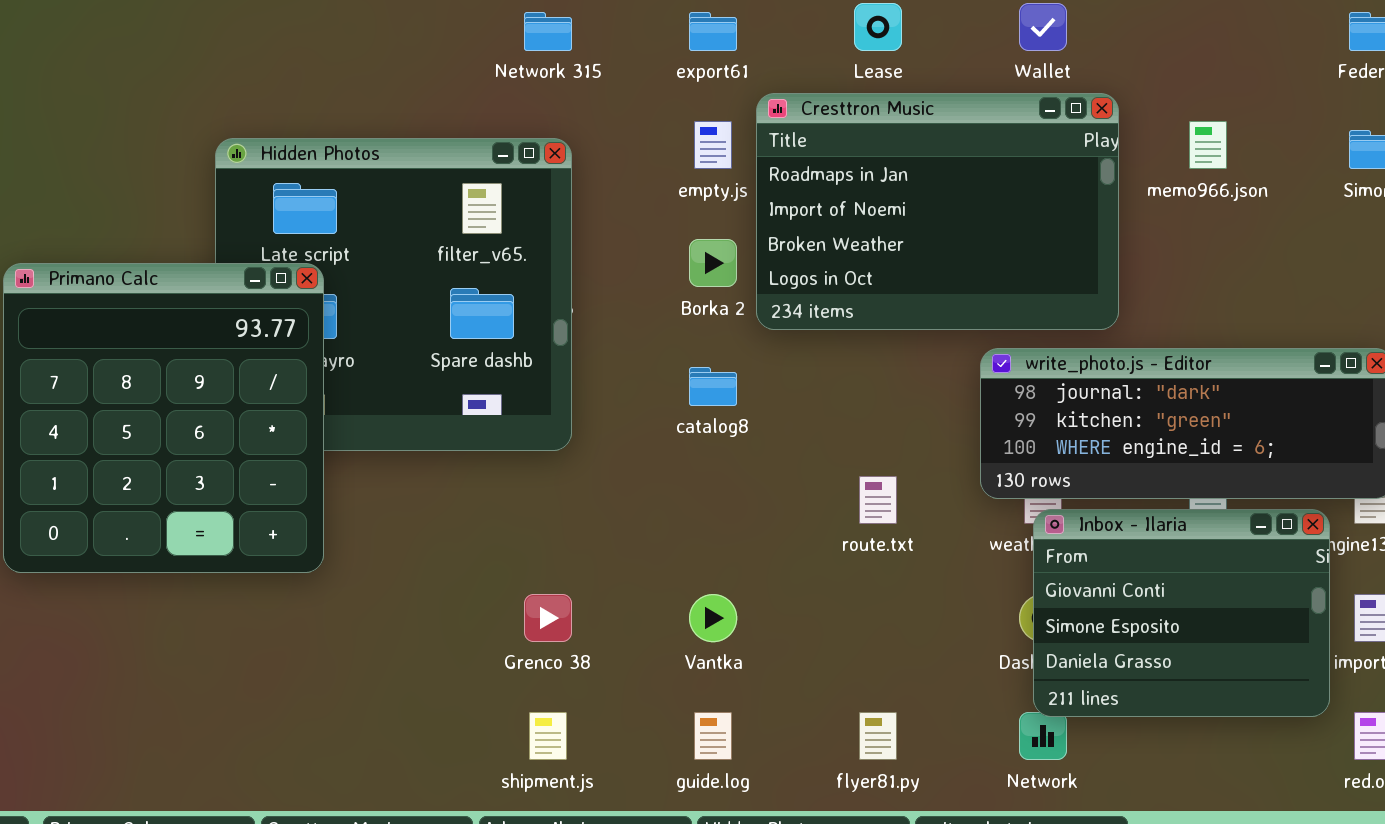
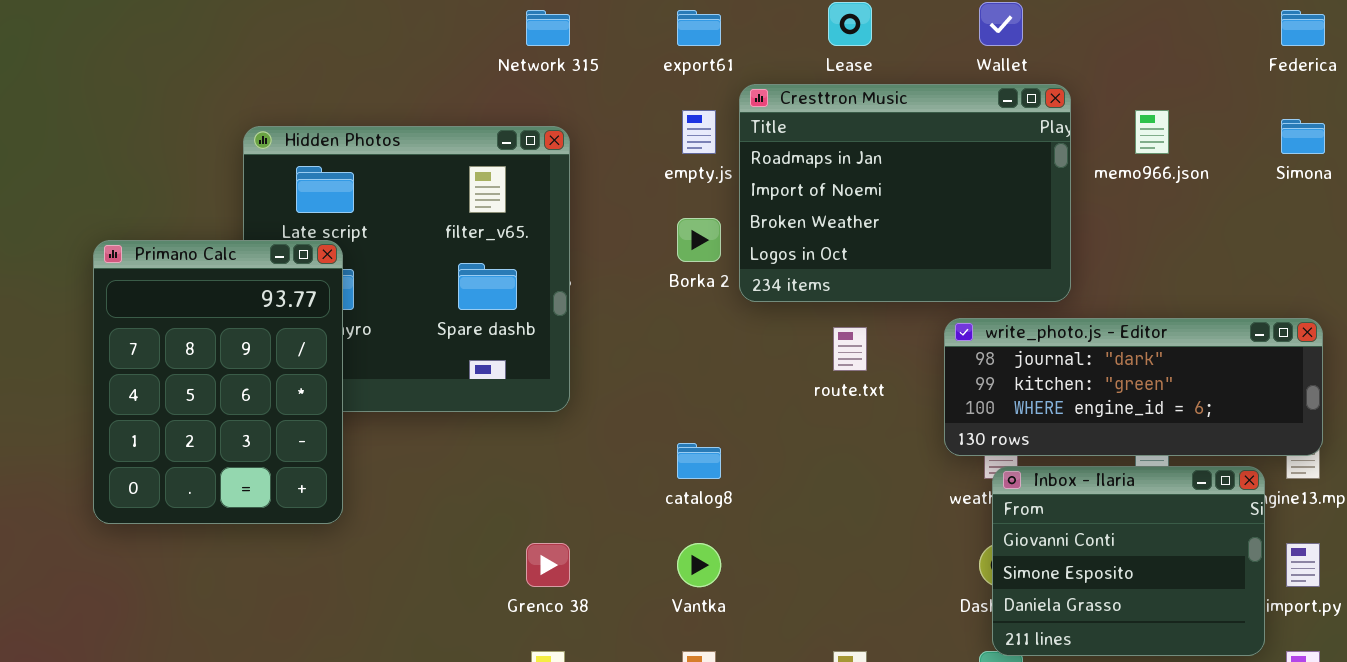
Primano Calc: [3,263,324,573] -> [93,240,343,524], resized
catalog8: [689,367,737,406] -> [677,443,721,479], moved
route.txt: [859,476,897,524] -> [833,327,867,371], moved

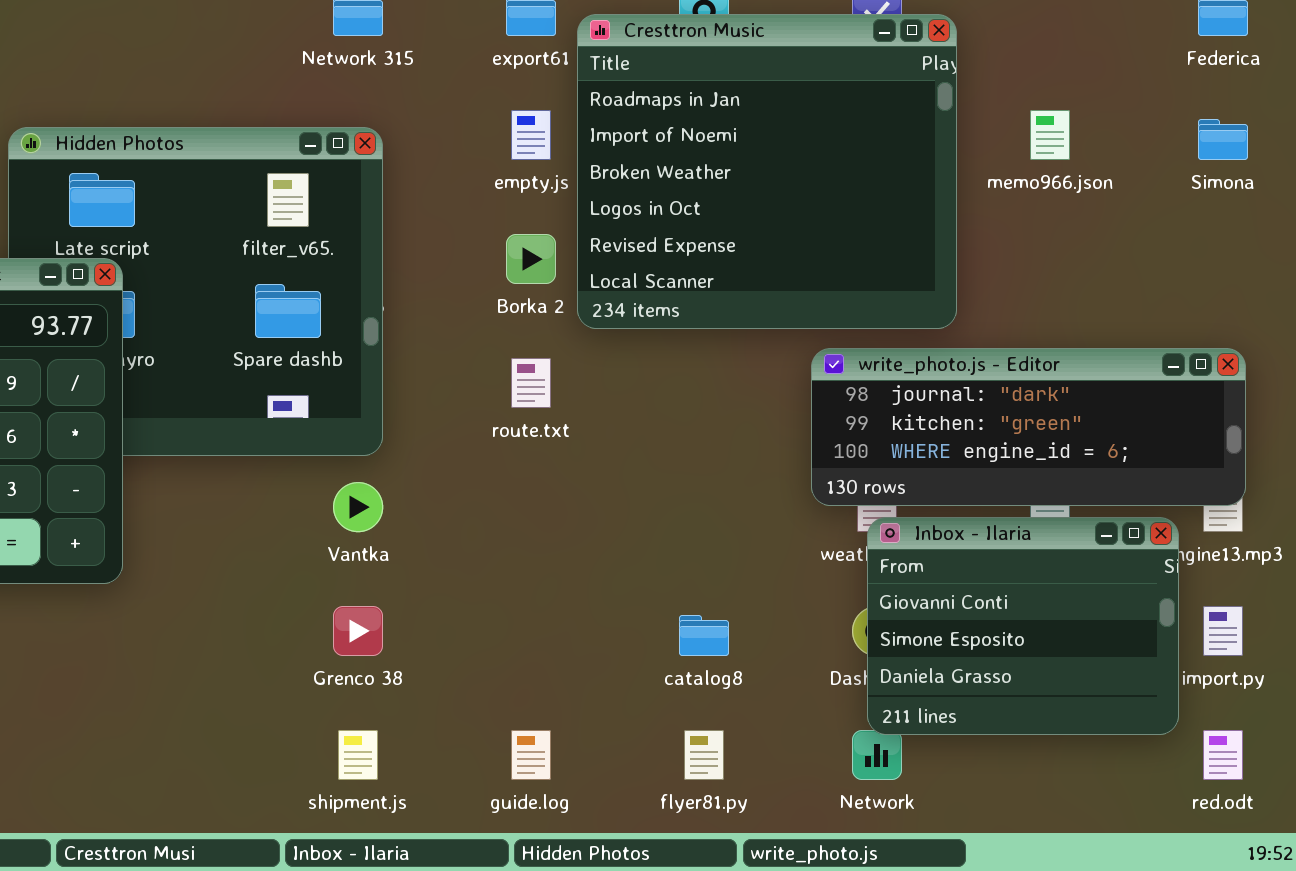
Cresttron Music: [739,84,1071,302] -> [577,14,957,329], resized
route.txt: [833,327,867,371] -> [511,358,551,408], moved
catalog8: [677,443,721,479] -> [679,615,729,656], moved
Vantka: [677,543,721,587] -> [333,482,383,532], moved

